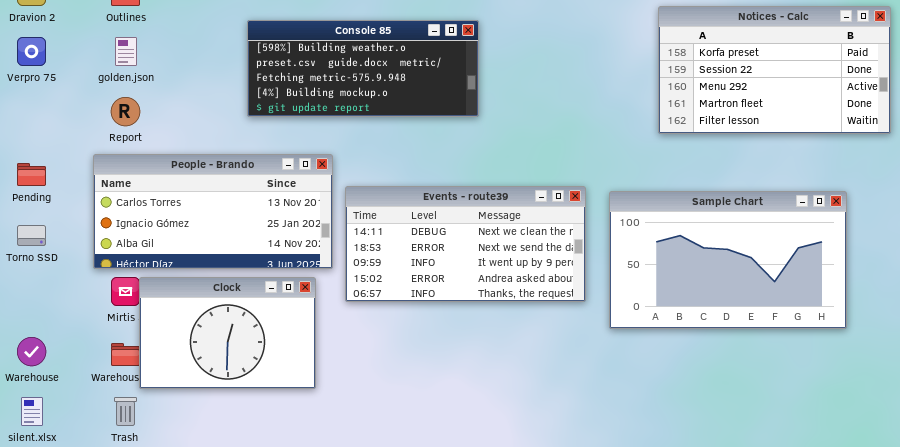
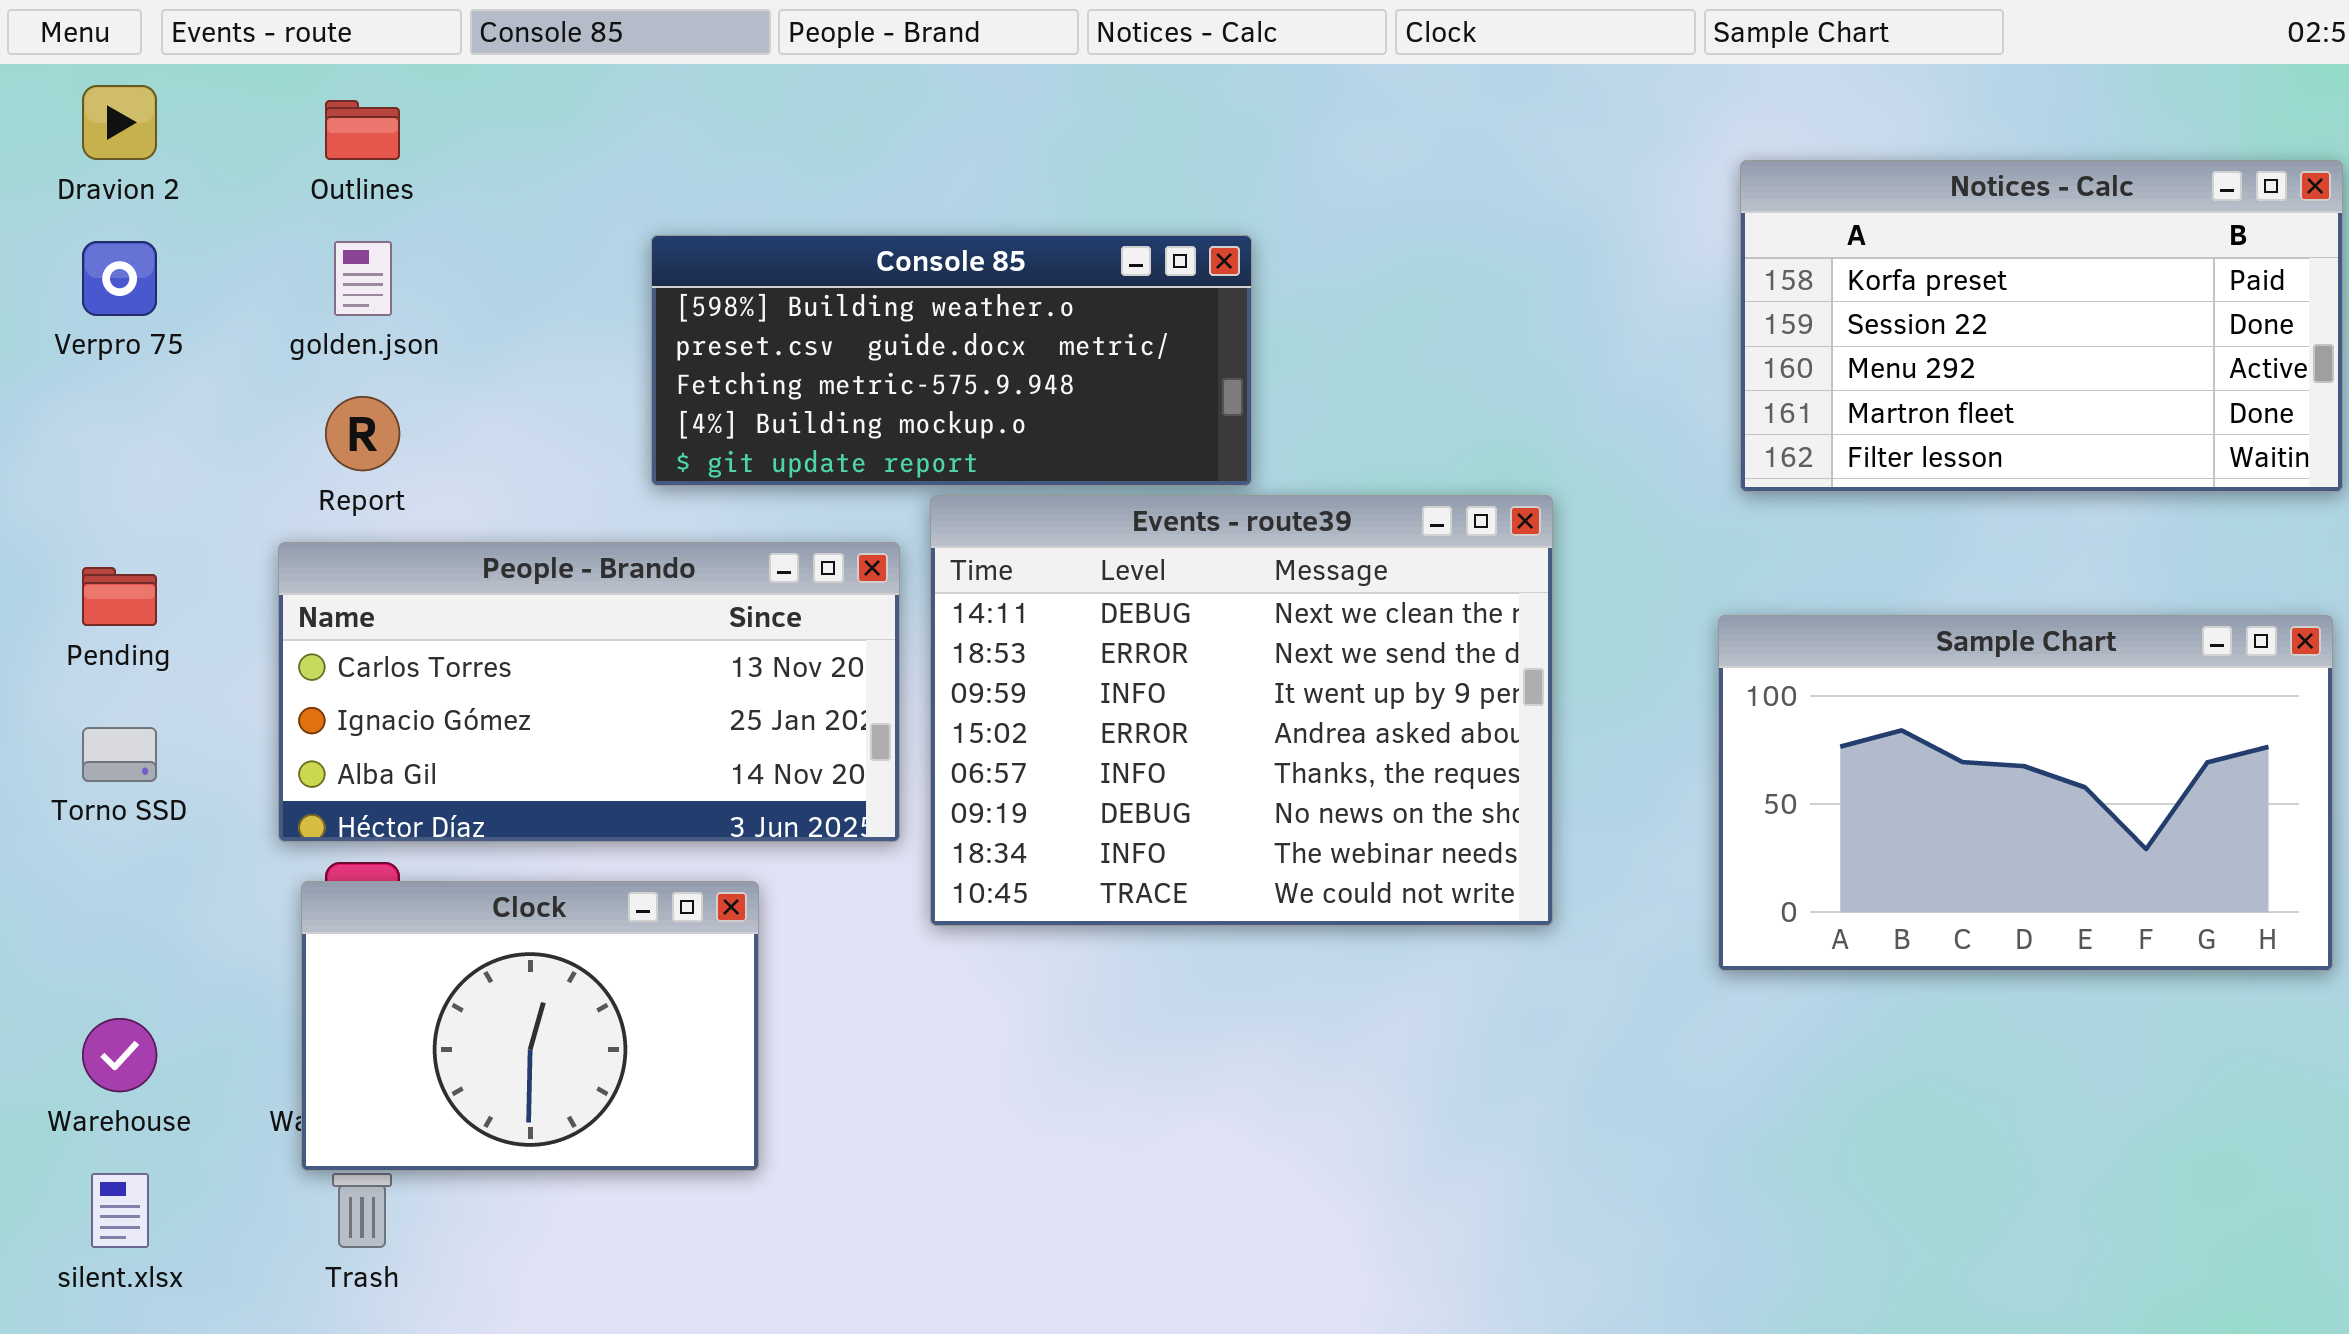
Console 85: [247,20,479,117] -> [651,235,1252,486], moved
Events - route39: [345,186,586,302] -> [930,495,1553,926], resized
Sample Chart: [609,191,847,329] -> [1718,615,2333,971], moved
Clock: [139,277,316,389] -> [301,881,759,1171], moved

